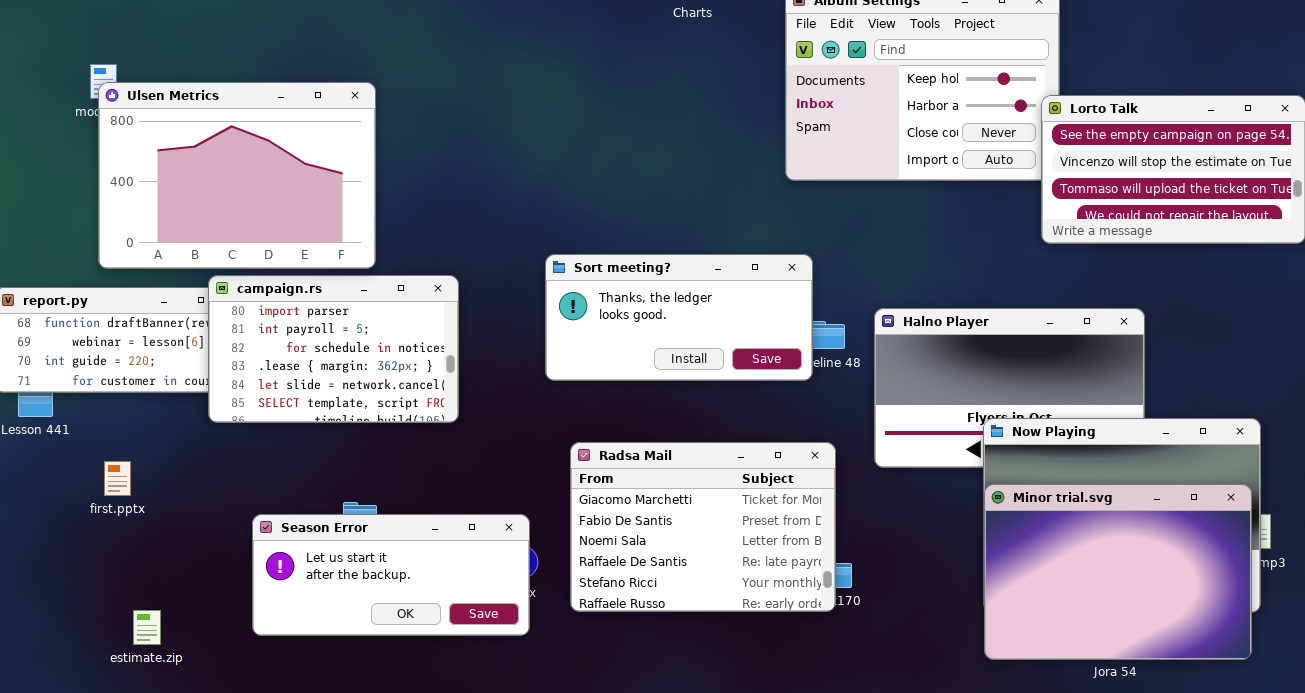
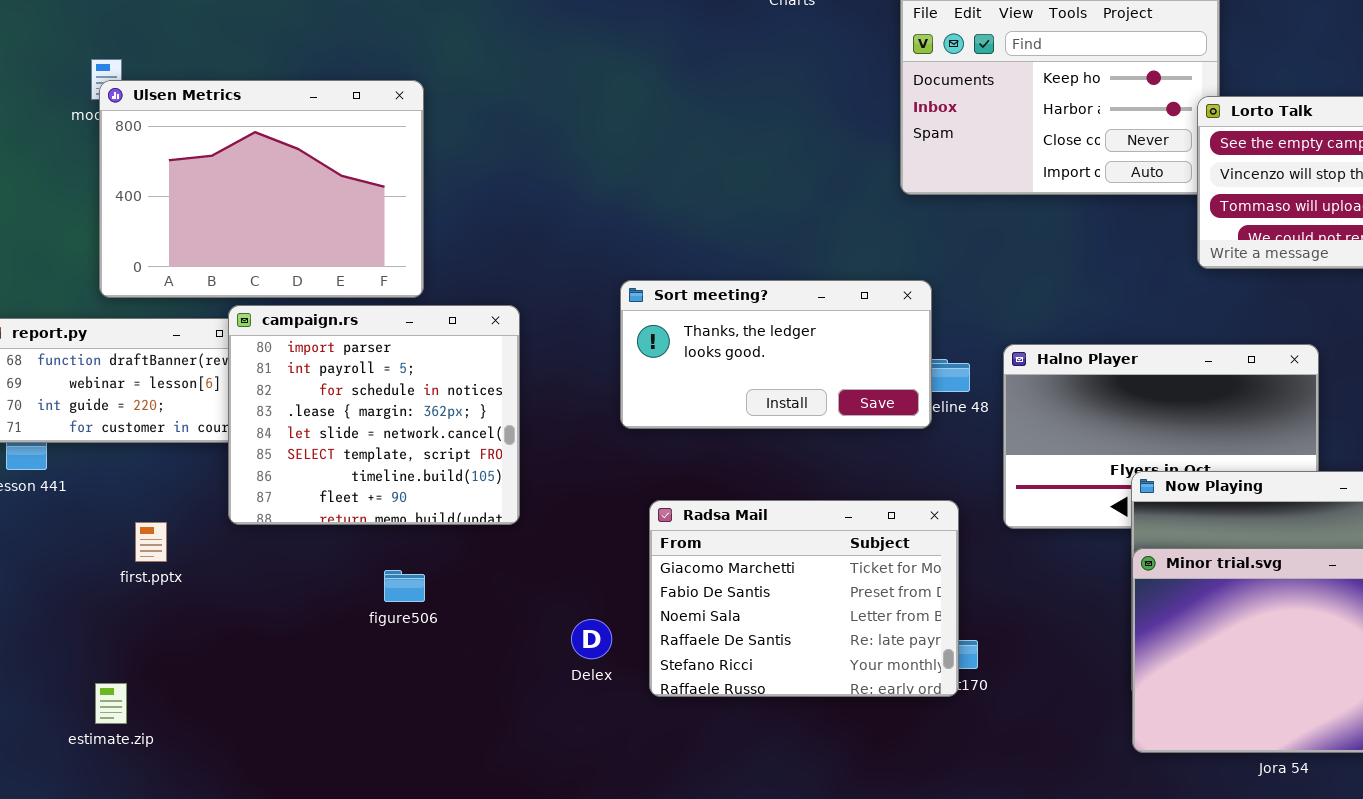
campaign.rs: [208,275,459,423] -> [228,305,520,525], resized
first.pptx: [104,461,131,496] -> [135,522,167,562], moved
Season Error: [252,514,530,636] -> none, closed
estimate.zip: [133,610,161,645] -> [95,683,127,724], moved

